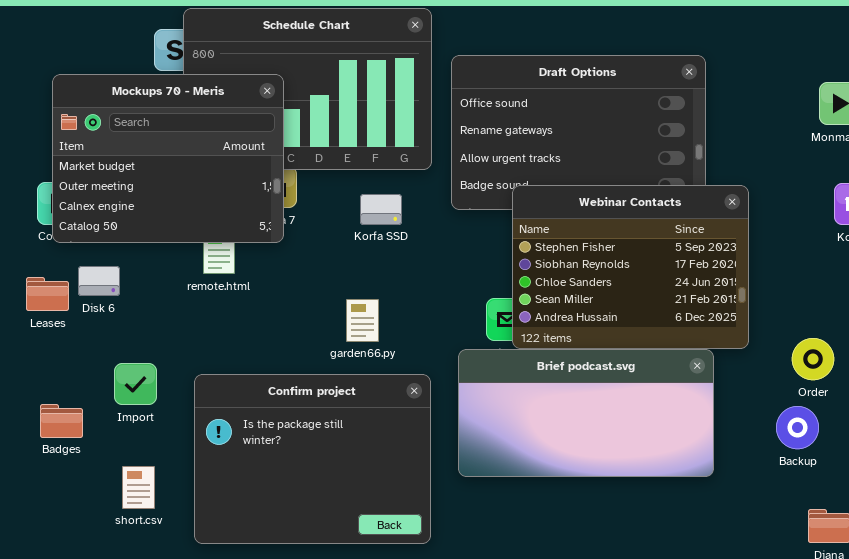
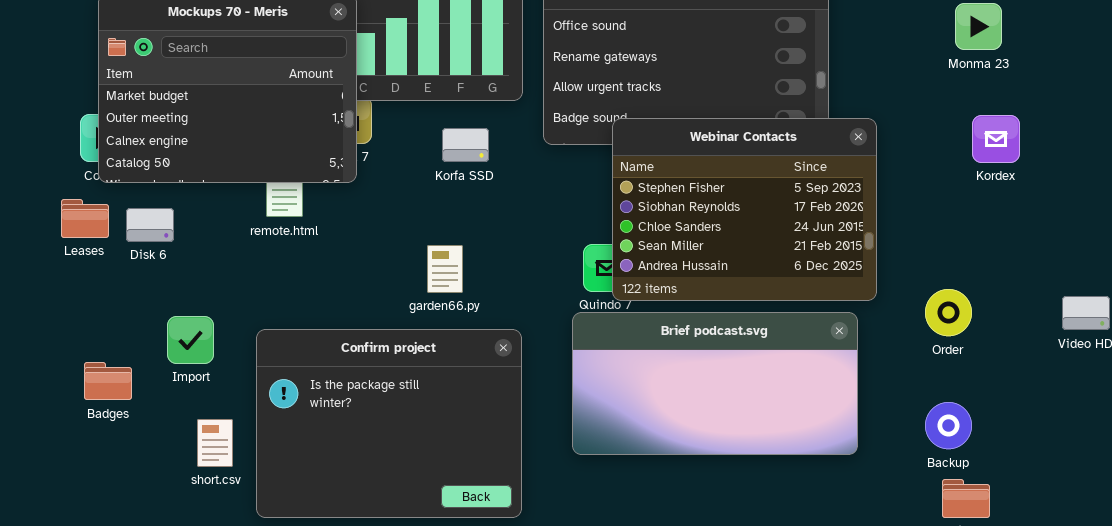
Leases: [26,277,69,311] -> [61,199,109,238], moved
Brief podcast.svg: [458,349,714,477] -> [572,312,858,455], moved
Backup: [776,406,819,449] -> [925,402,972,449], moved
short.csv: [122,466,155,509] -> [197,419,233,467], moved

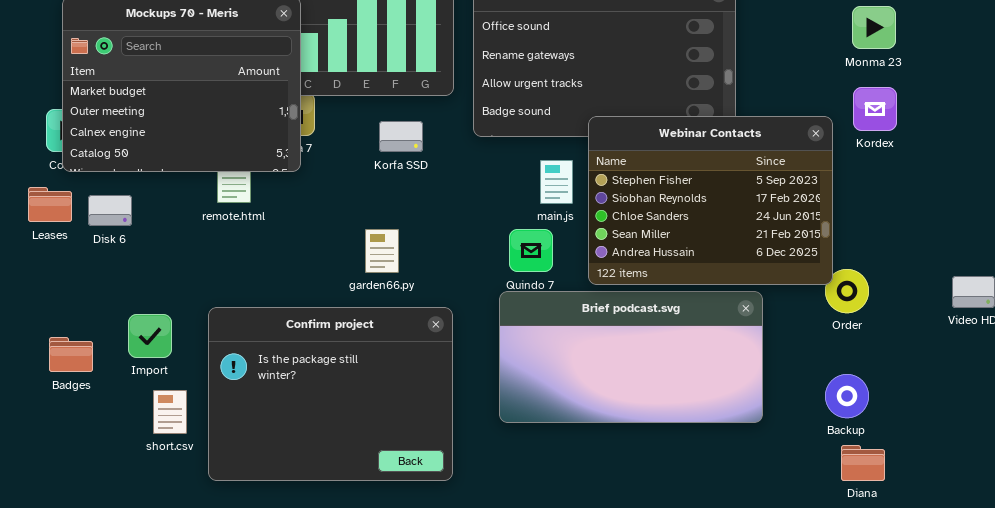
Kordex: [972,115,1020,163] -> [853,87,897,131], moved
Webinar Contacts: [612,118,877,301] -> [588,116,833,285], moved
Import: [167,316,214,364] -> [128,314,172,358], moved

